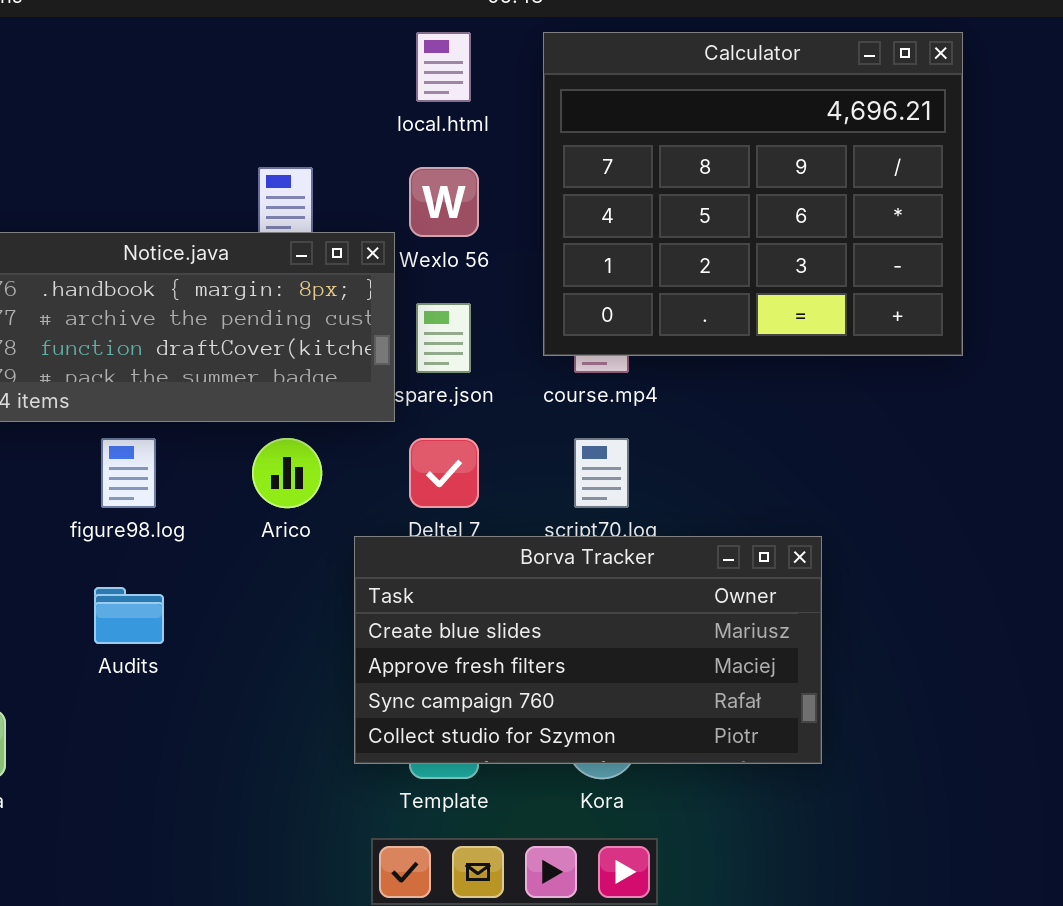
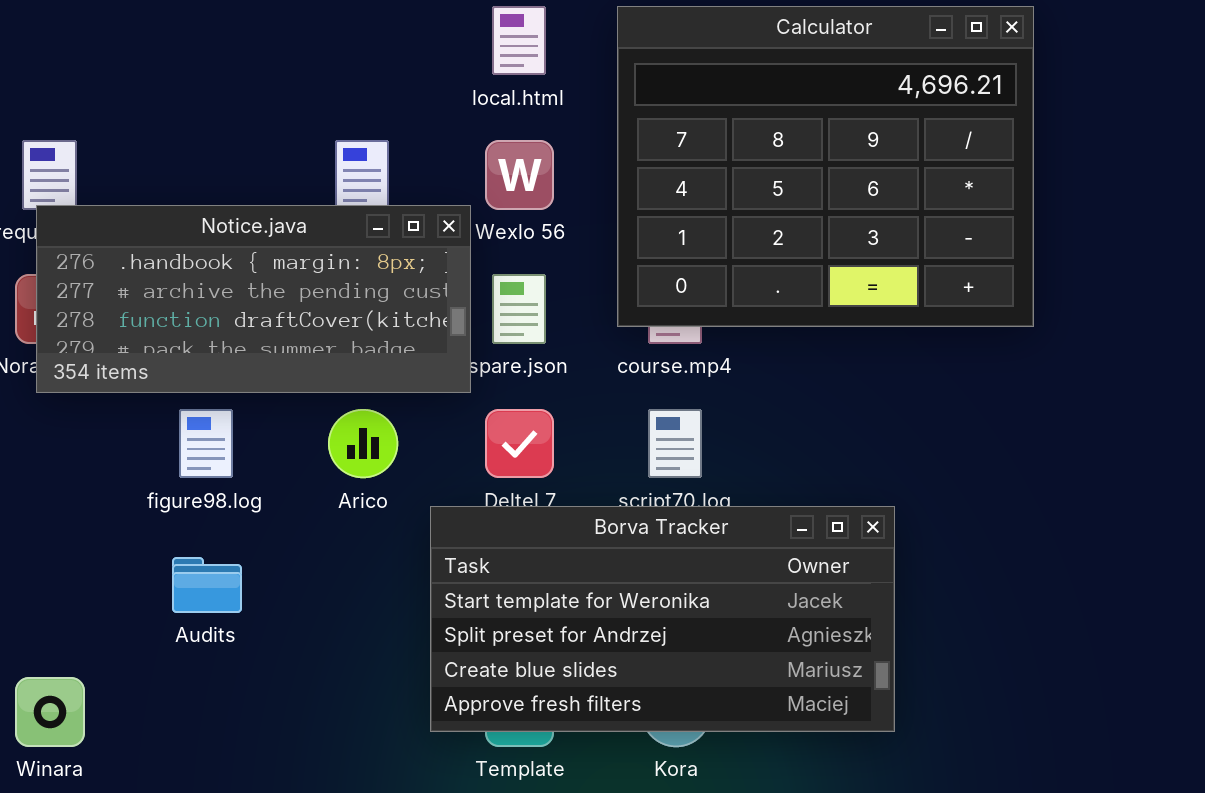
Borva Tracker: [354,536,822,764] -> [430,506,895,732], scrolled up 2 rows

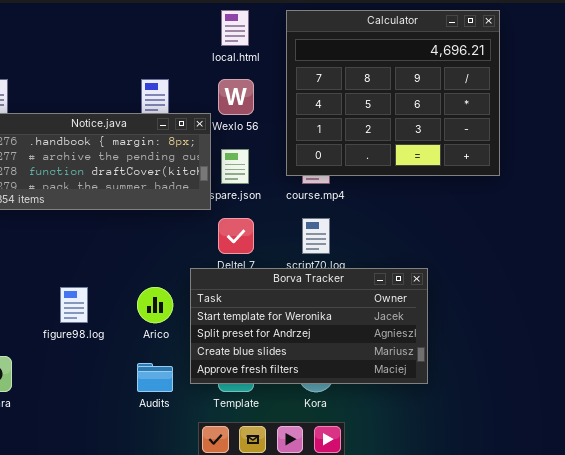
figure98.log: [179,409,233,478] -> [60,287,88,323], moved
Arico: [328,409,398,478] -> [137,287,173,323], moved
Audits: [172,557,242,613] -> [137,363,173,392], moved

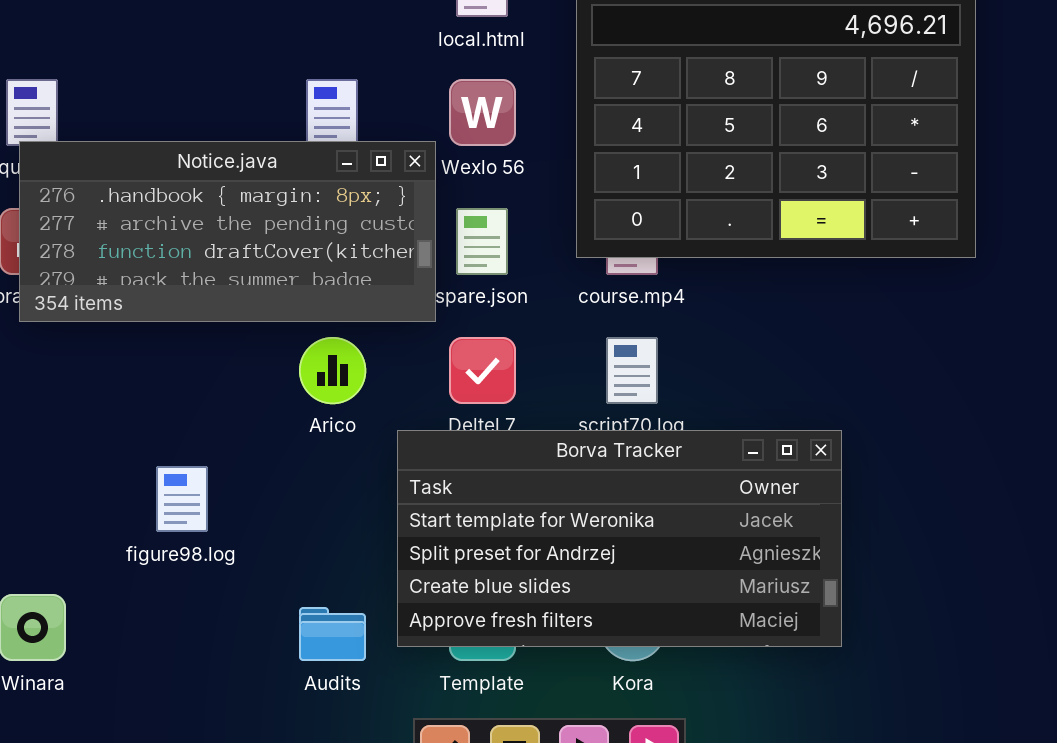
Arico: [137,287,173,323] -> [299,337,366,404], moved

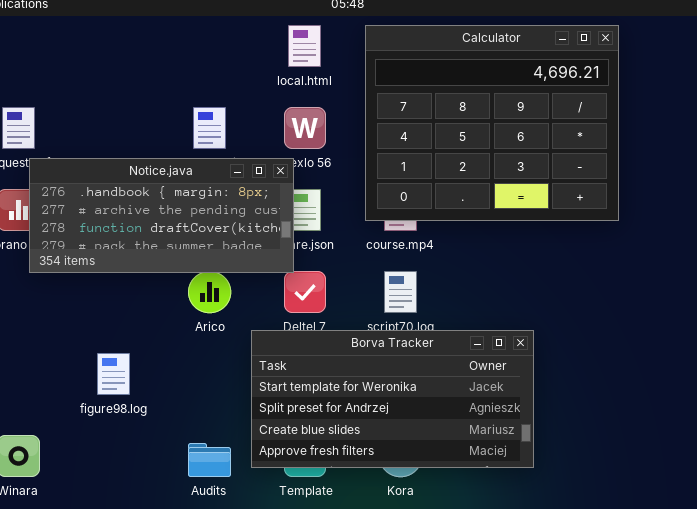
Notice.java: [19,141,436,322] -> [29,158,294,273], moved

